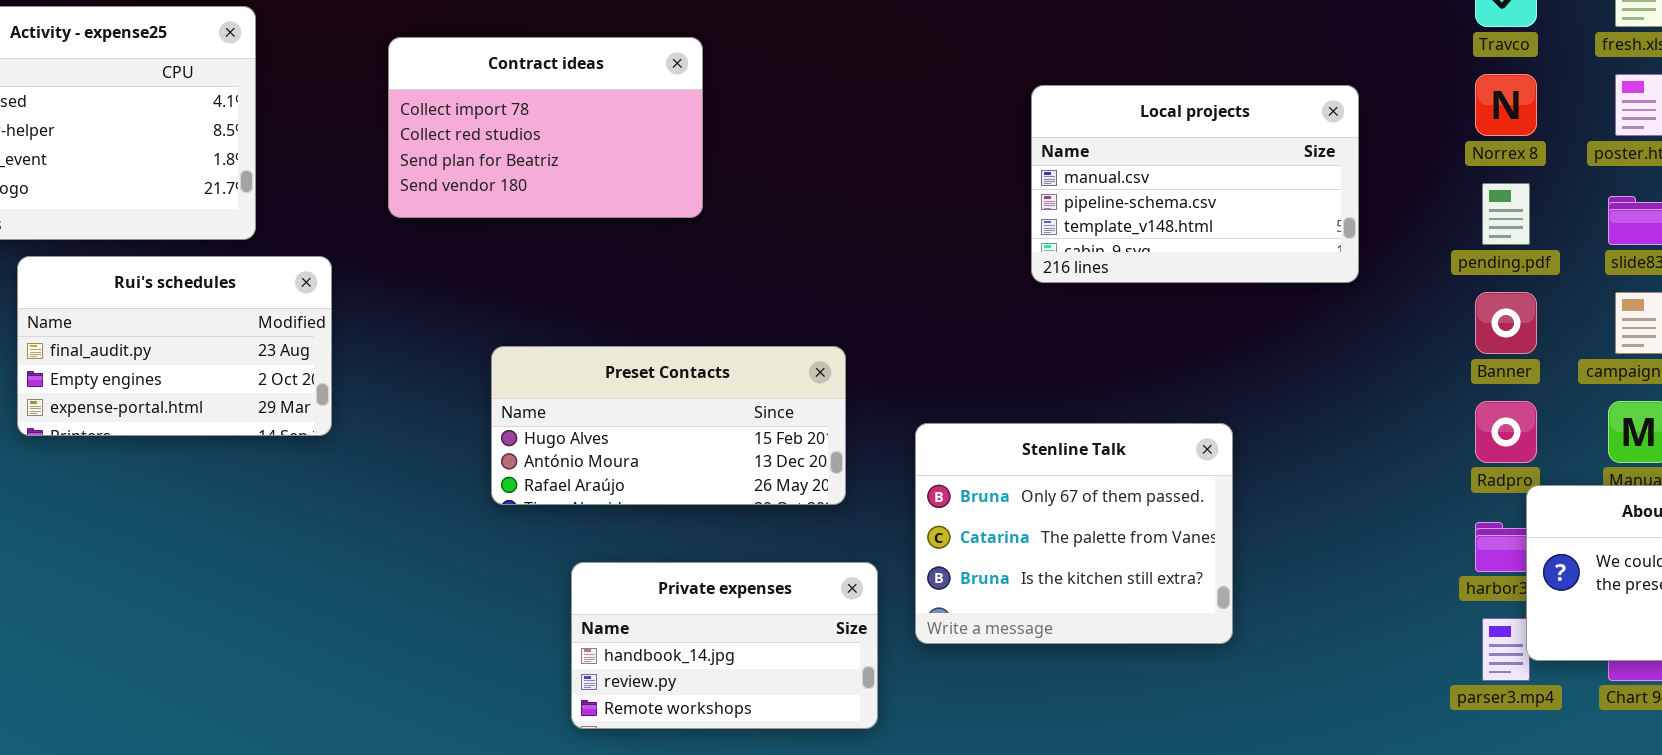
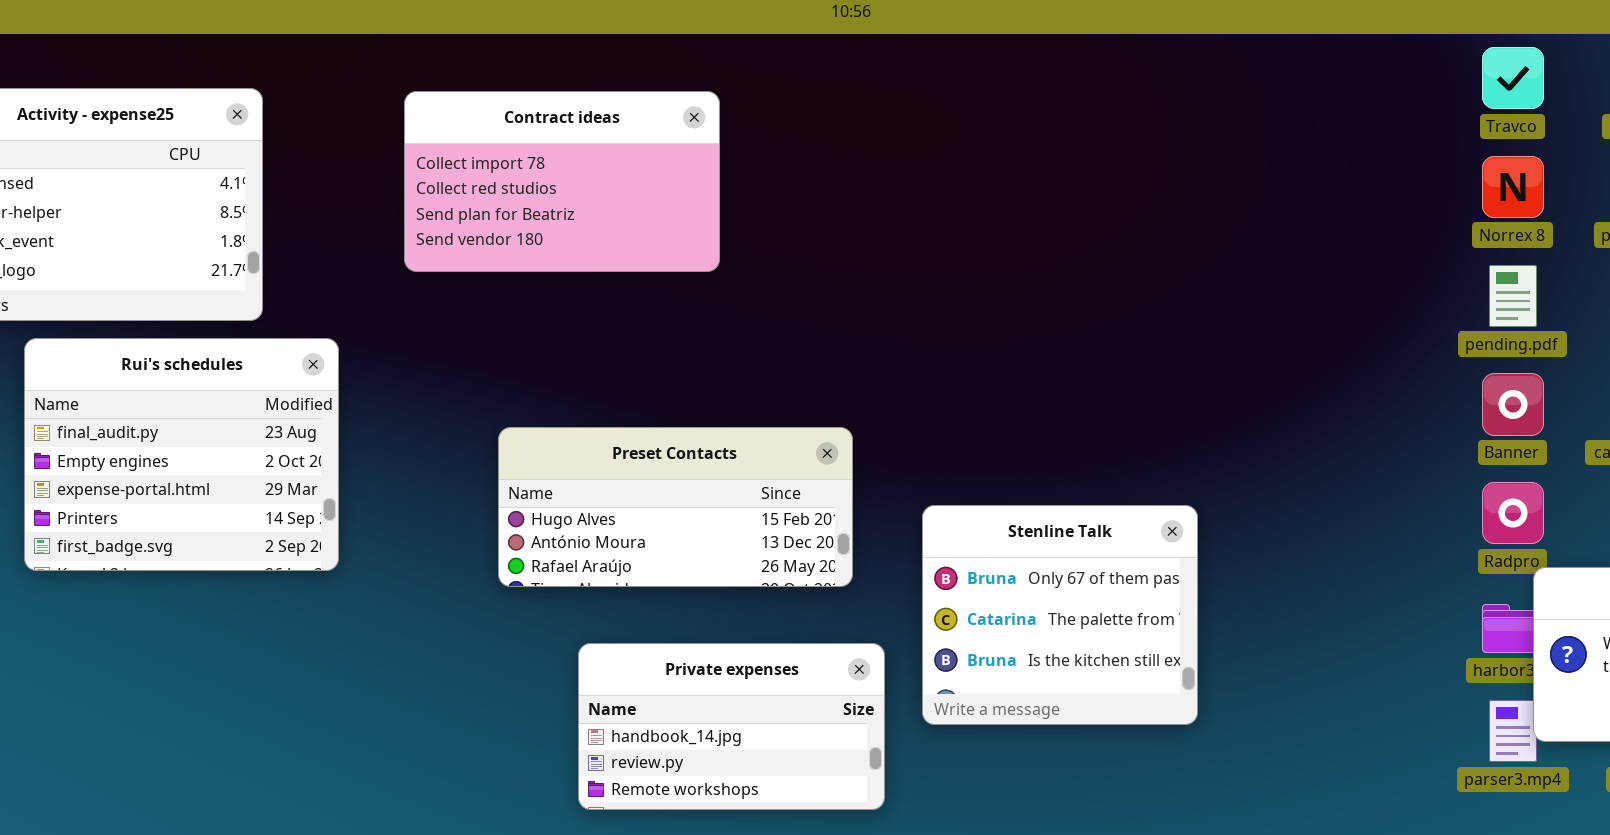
Contract ideas: [388,37,703,218] -> [404,91,720,272], moved
Local projects: [1031,85,1359,283] -> none, closed
Rui's schedules: [17,256,332,436] -> [24,338,339,571], resized
Stenline Talk: [915,423,1233,644] -> [922,505,1198,725], resized

